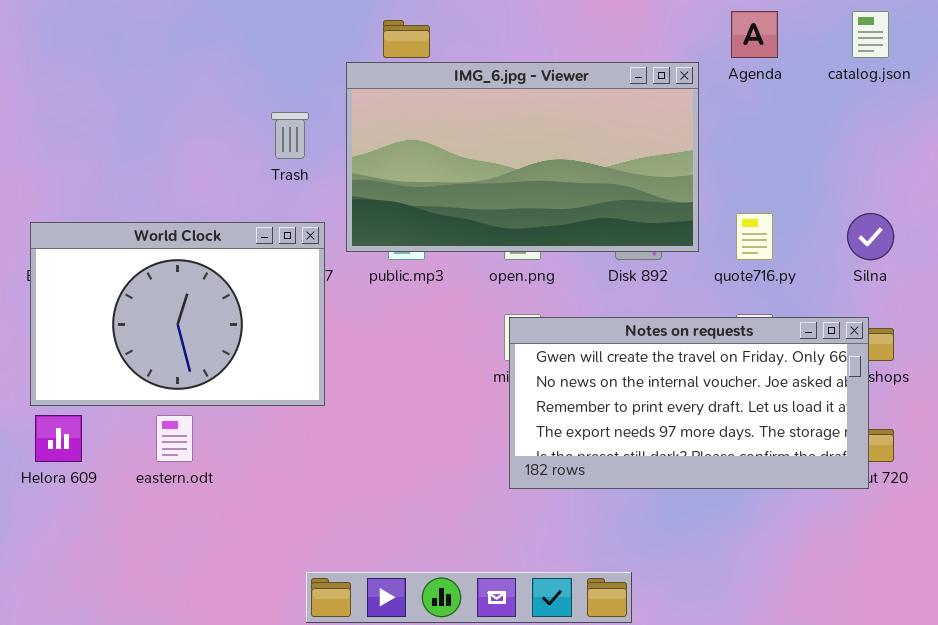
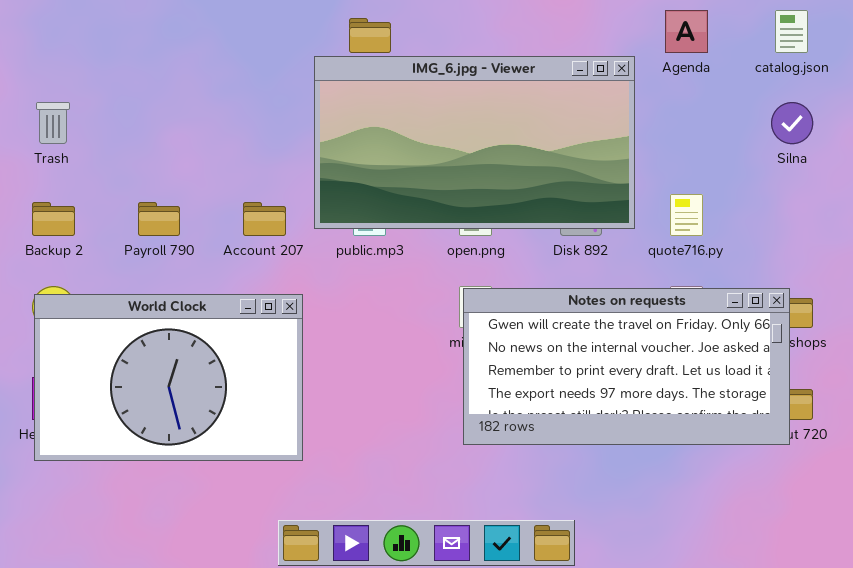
Trash: [271,112,309,159] -> [36,102,70,144], moved
Silna: [847,213,894,260] -> [771,102,813,144], moved
World Clock: [30,222,325,406] -> [34,294,303,461], moved

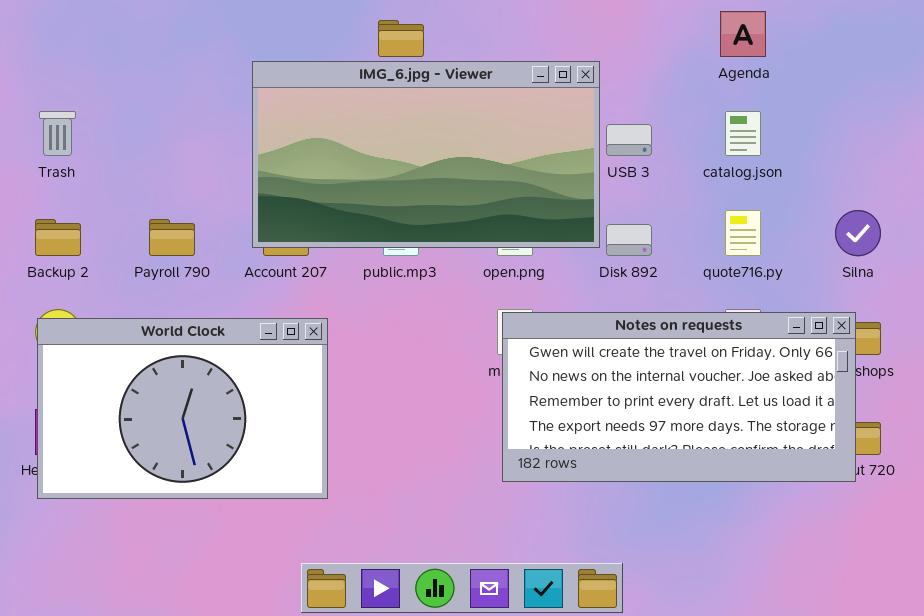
catalog.json: [775,10,808,53] -> [725,111,761,156], moved
IMG_6.jpg - Viewer: [314,56,635,229] -> [252,61,600,248], moved
Silna: [771,102,813,144] -> [835,210,881,256], moved

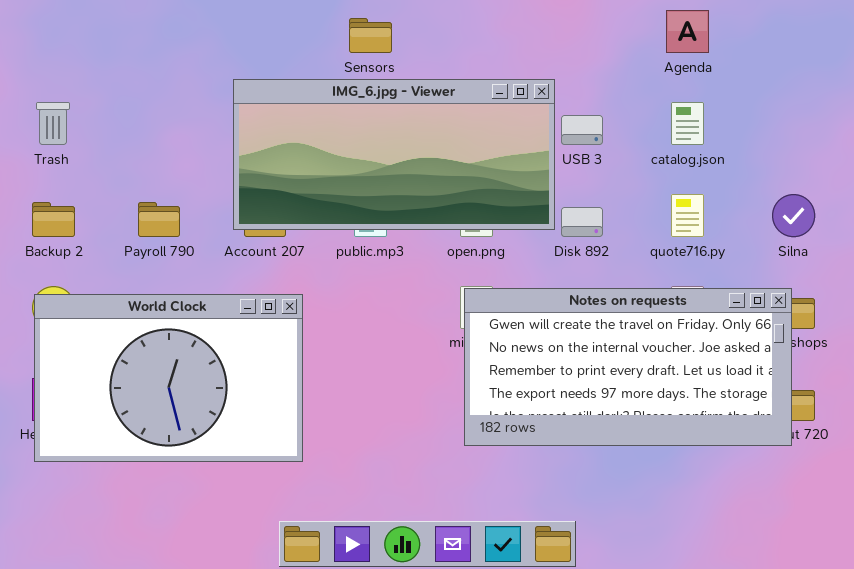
IMG_6.jpg - Viewer: [252,61,600,248] -> [233,79,555,230], resized

